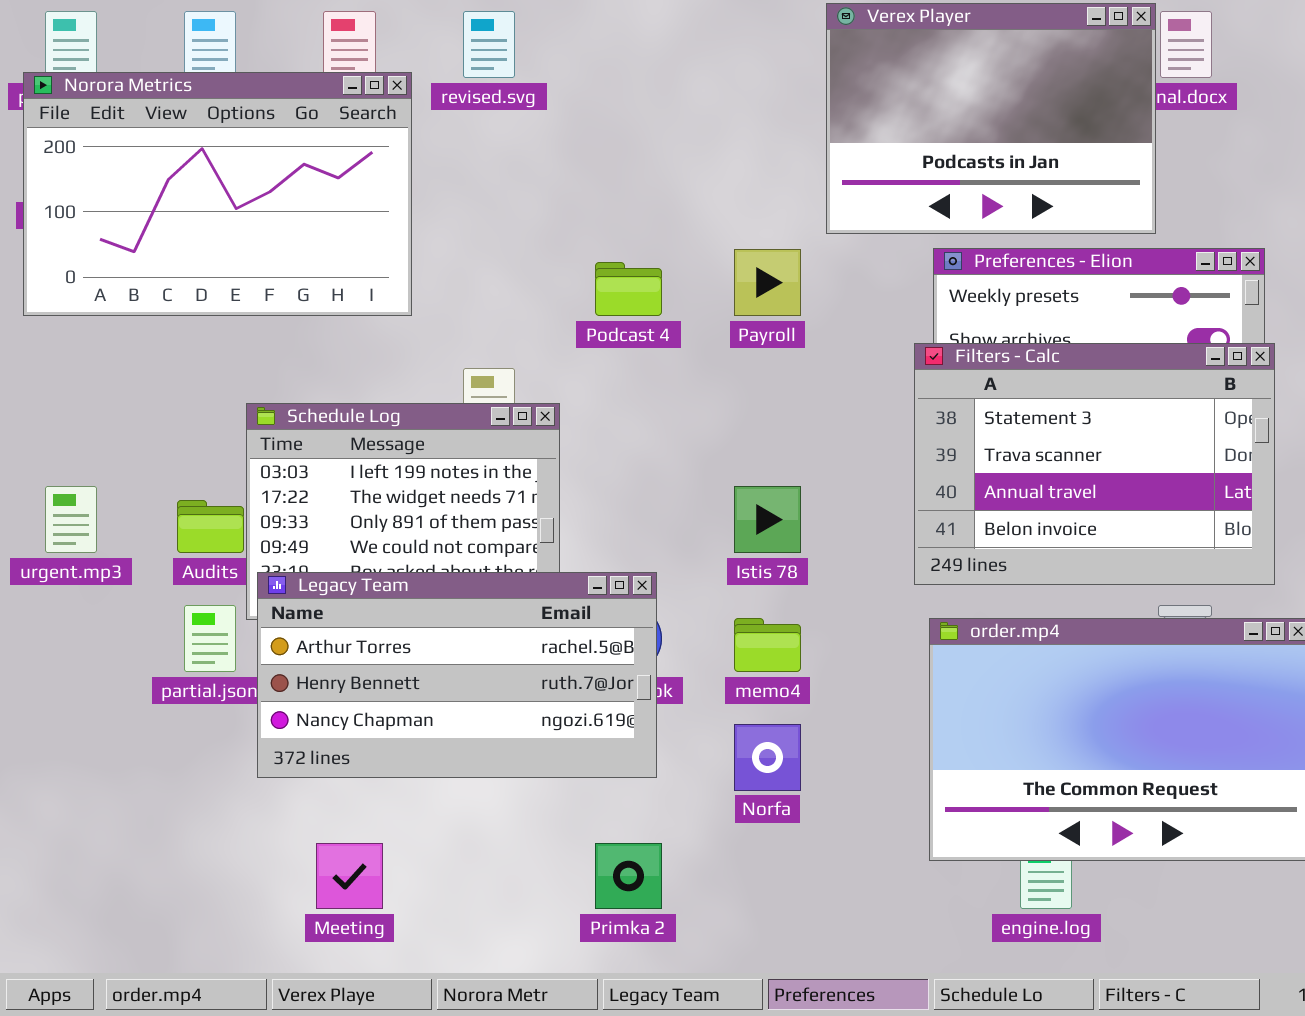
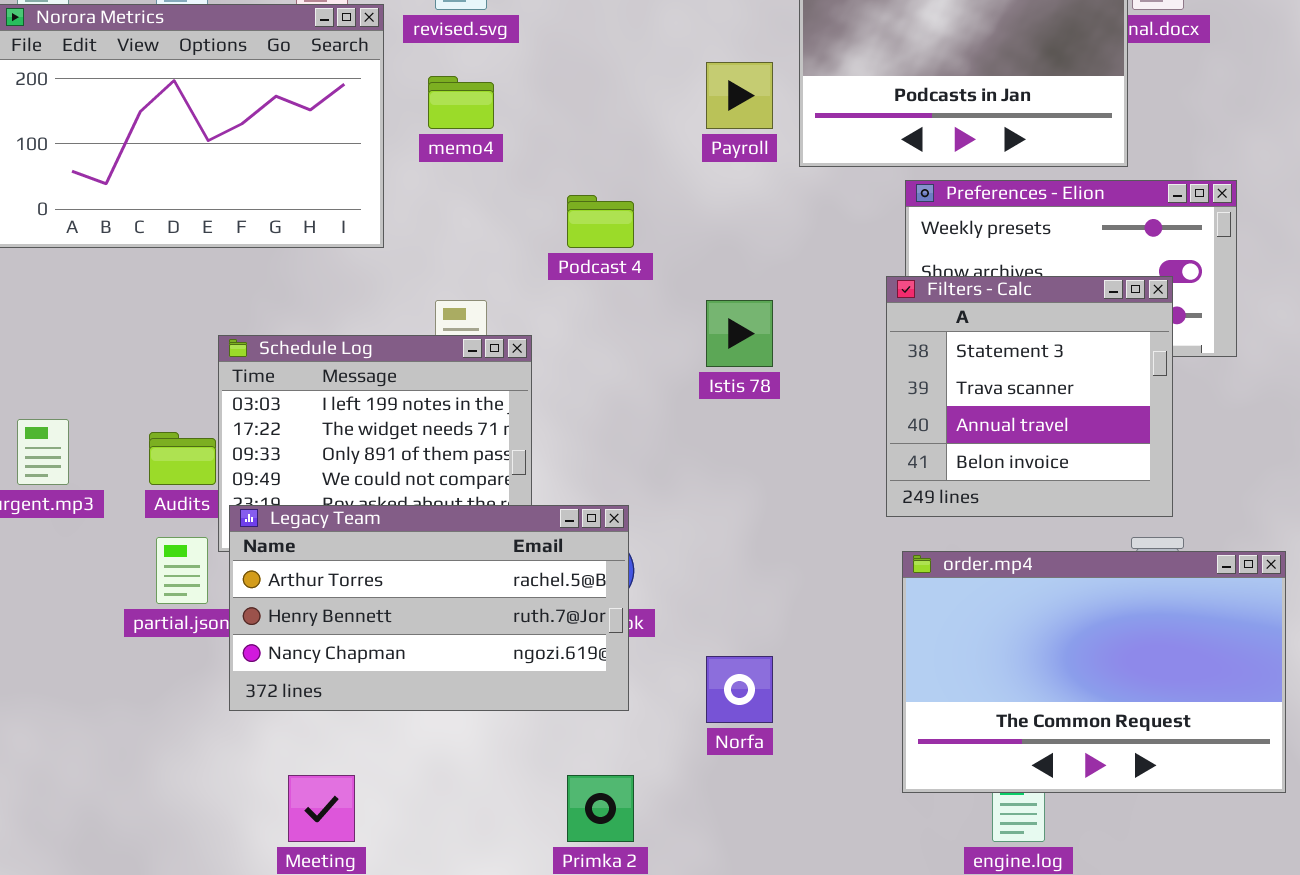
Payroll: [734,249,801,316] -> [706,62,773,129], moved
Filters - Calc: [914,343,1275,585] -> [886,276,1173,517], resized
Istis 78: [734,486,801,553] -> [706,300,773,367], moved
memo4: [734,618,801,672] -> [428,76,494,129], moved

